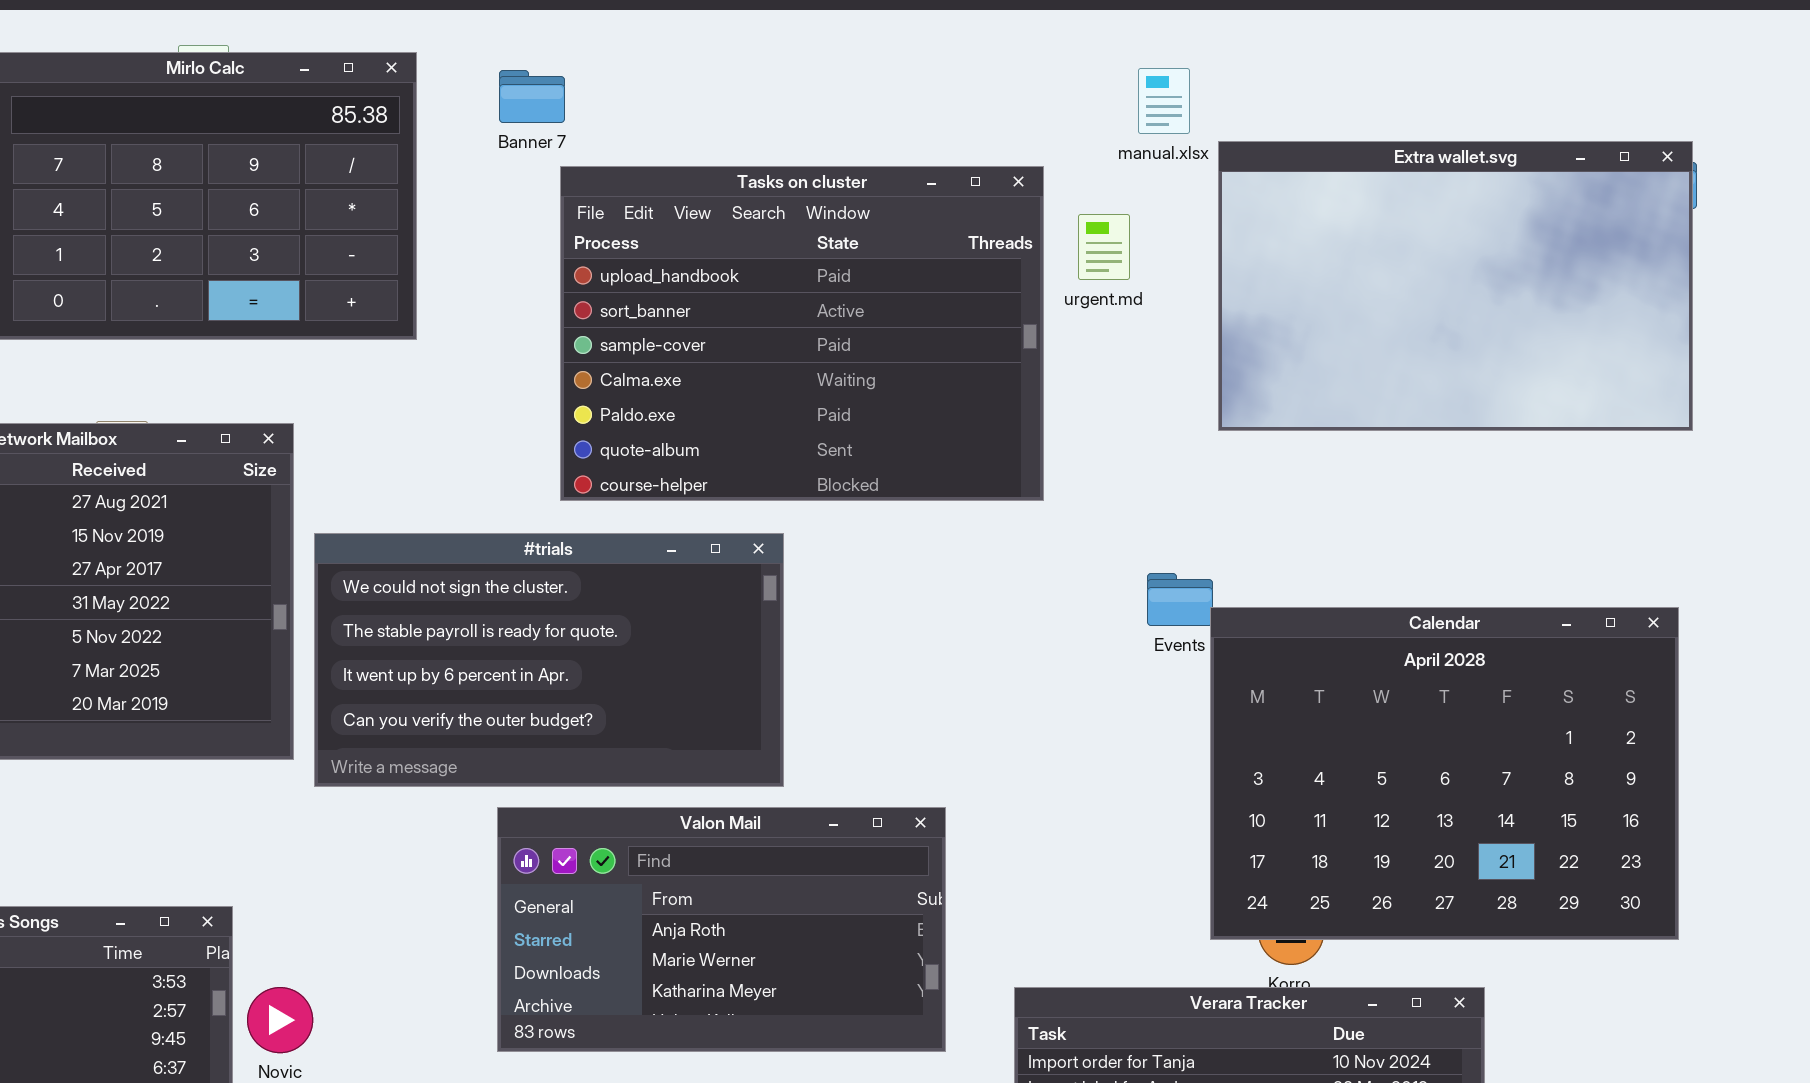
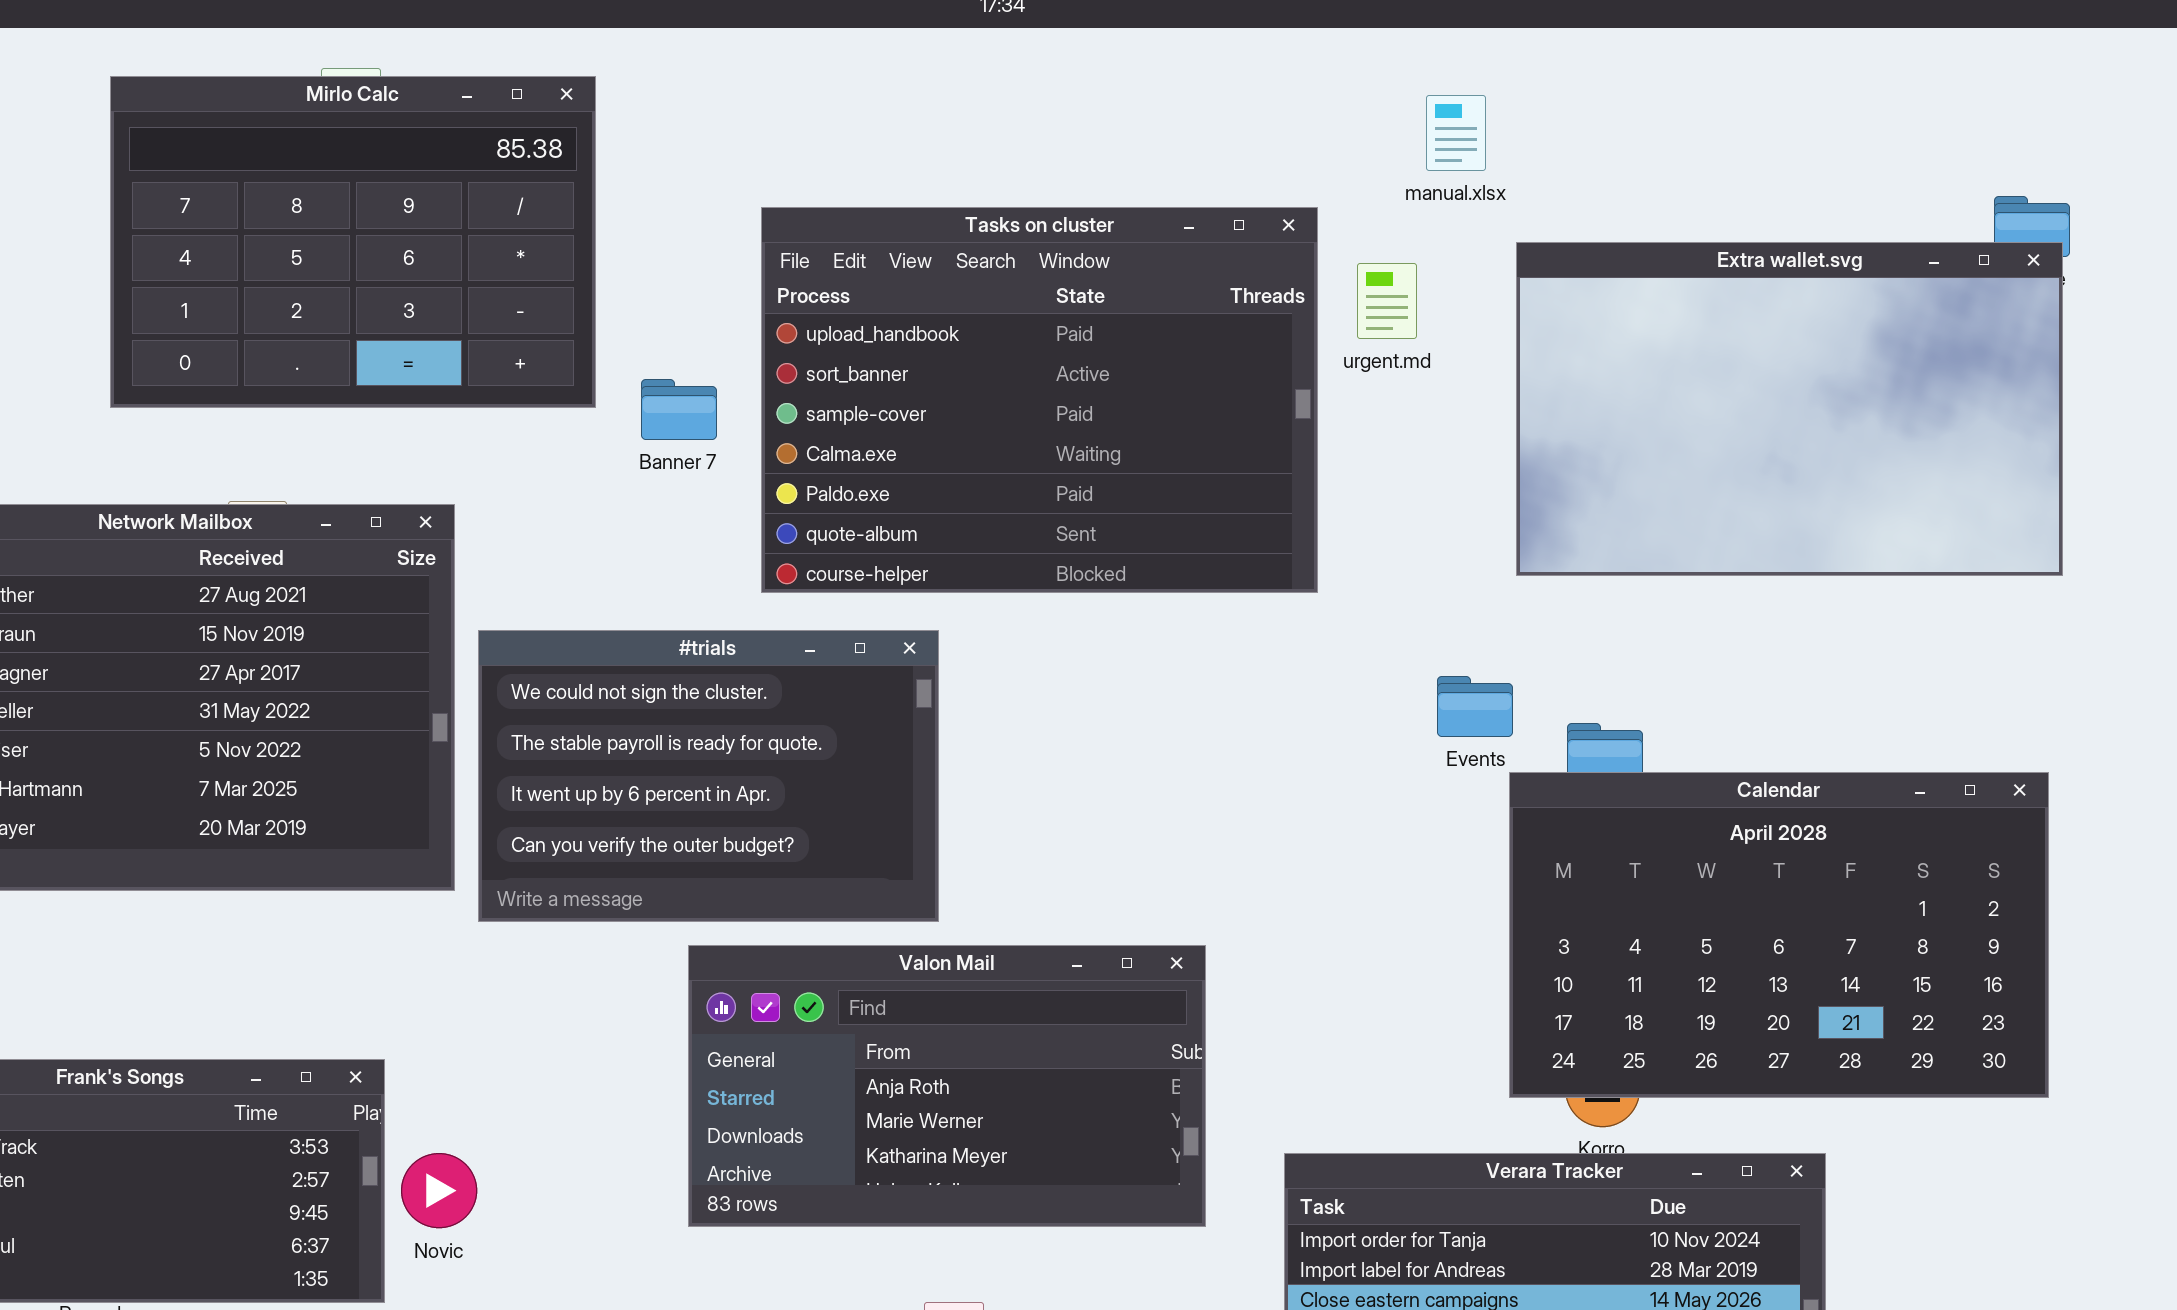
Banner 7: [499,70,565,123] -> [641,379,717,440], moved
Extra wallet.svg: [1218,141,1693,431] -> [1516,242,2063,576], moved
#trials: [314,533,784,787] -> [478,630,939,922], resized
Calendar: [1210,607,1679,940] -> [1509,772,2049,1098], resized

